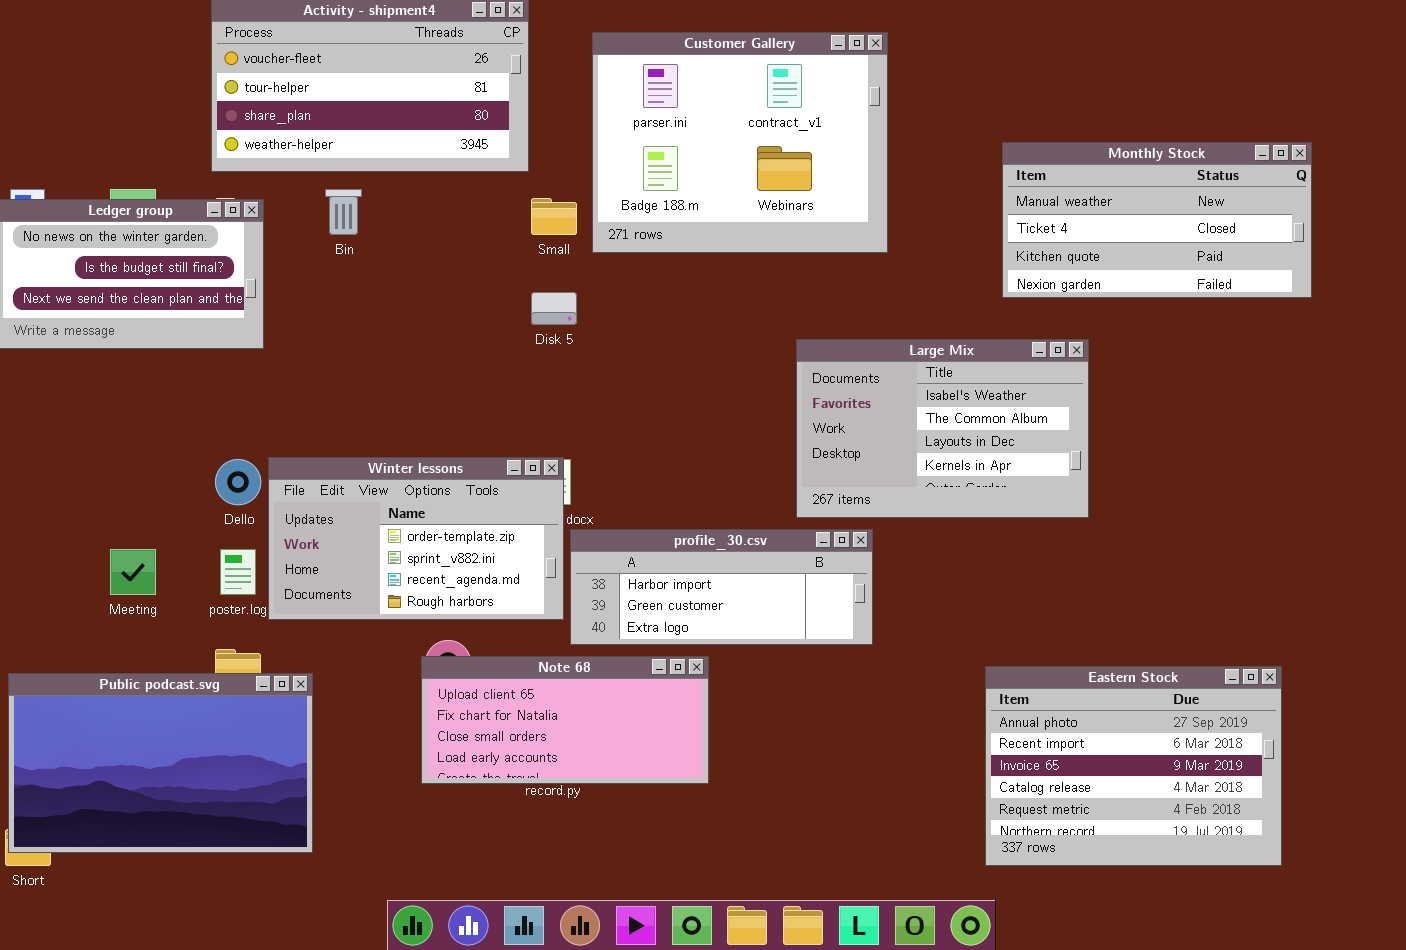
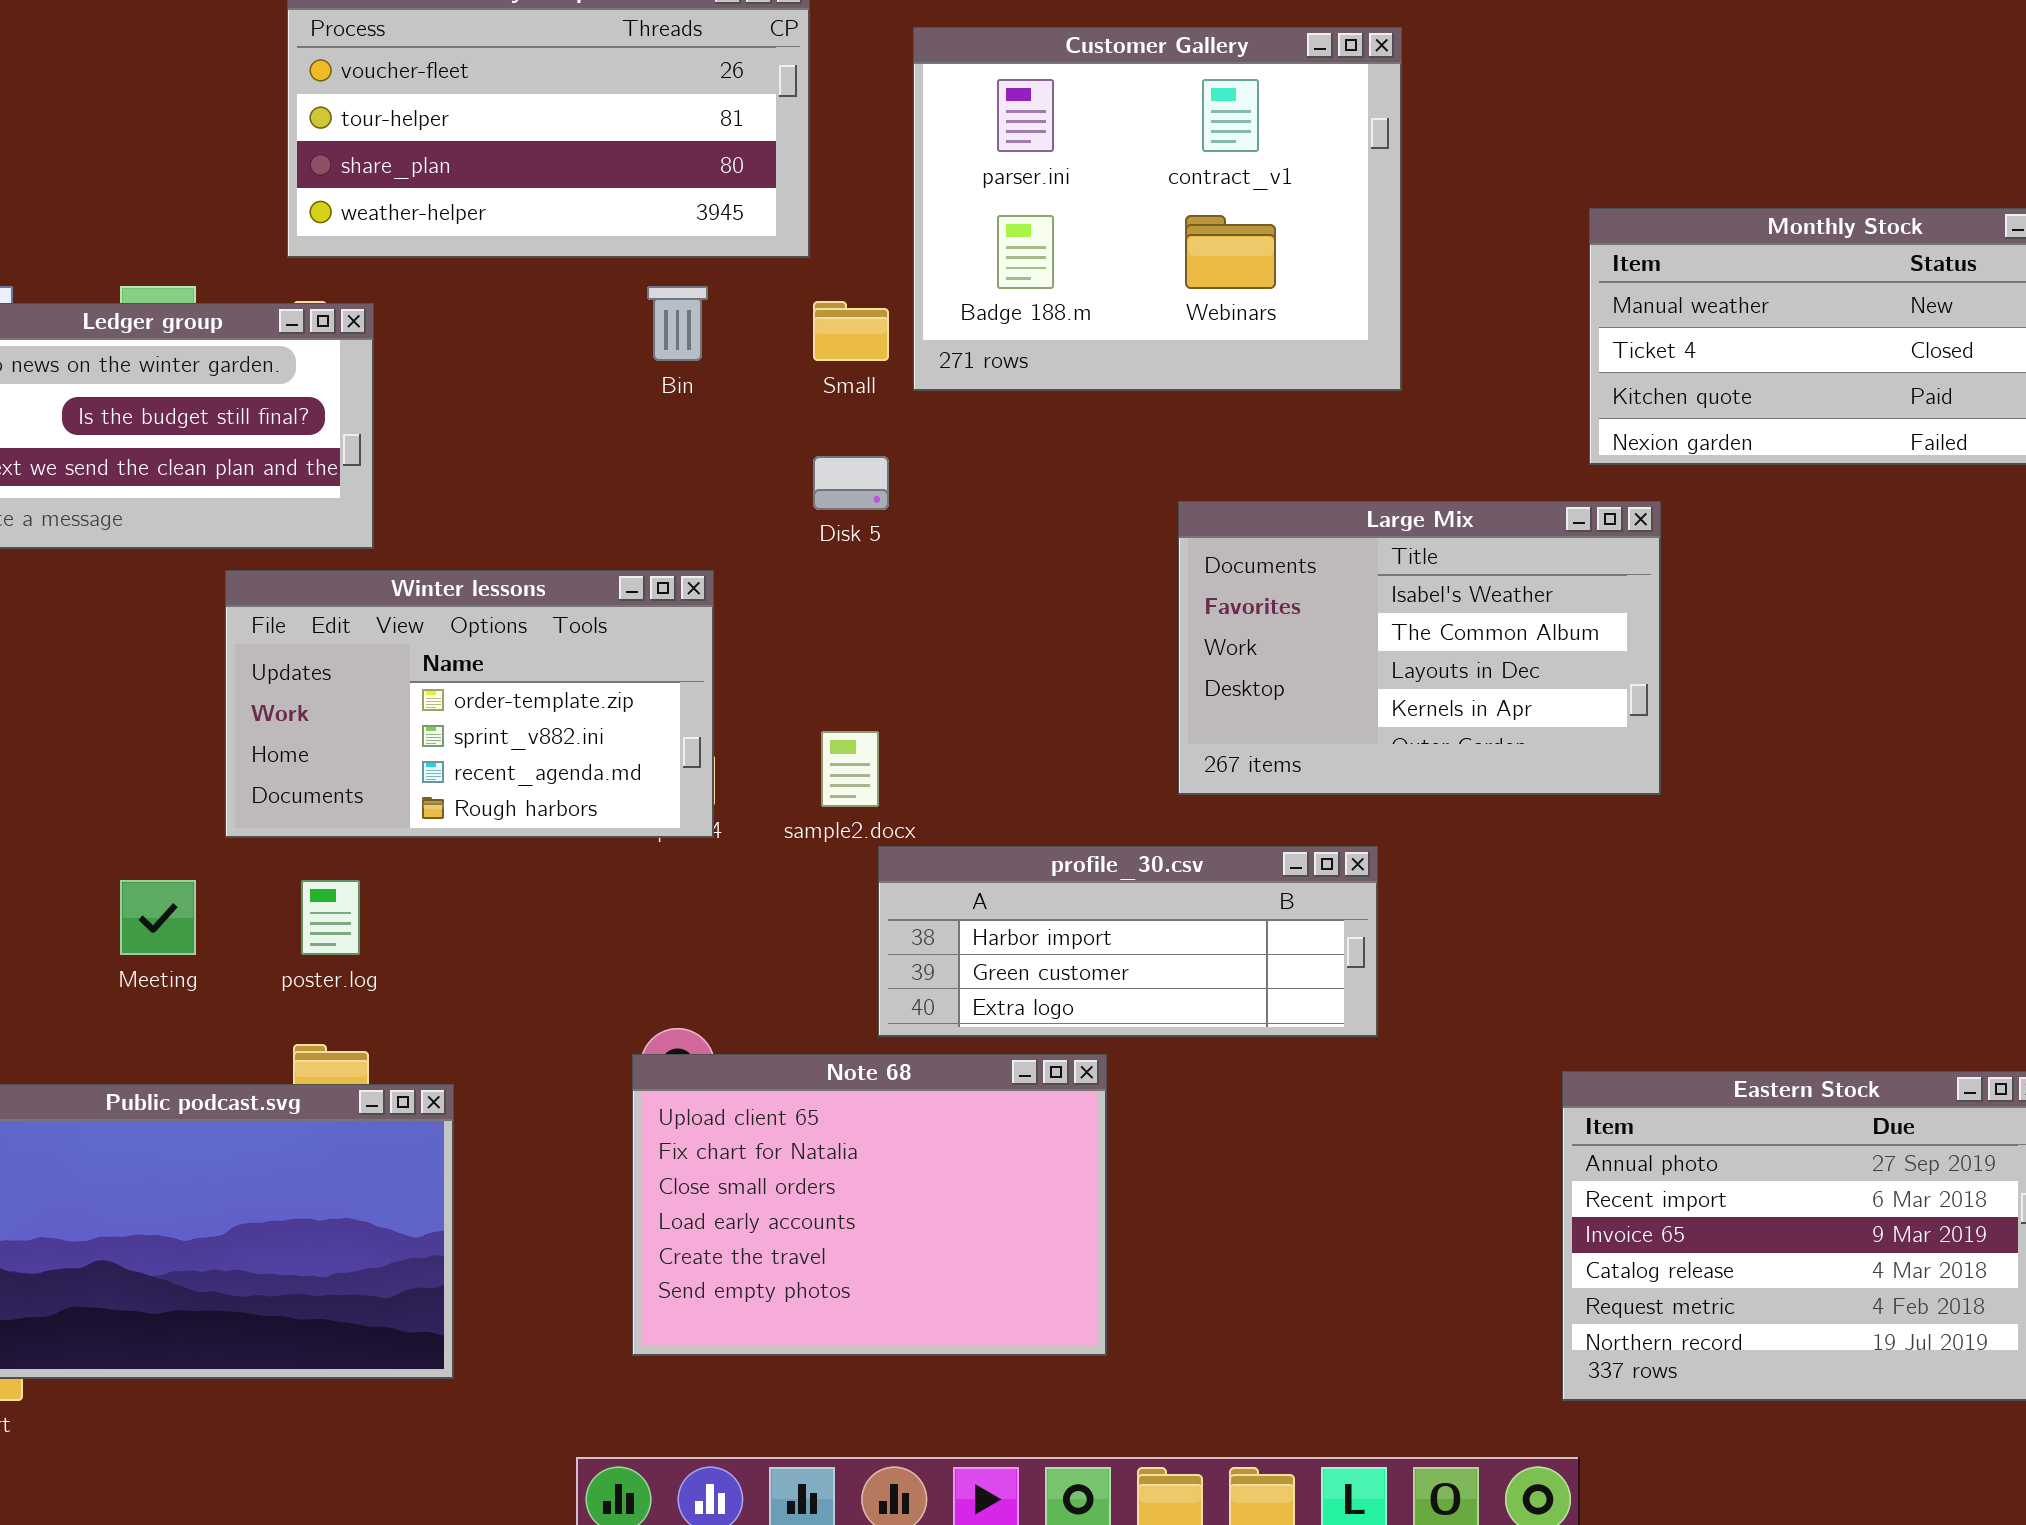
Bin: [325,189,362,235] -> [647,286,708,361], moved
Large Mix: [796,339,1089,518] -> [1178,501,1661,795], moved
Winter lessons: [268,457,564,620] -> [225,570,714,838], moved
Note 68: [421,656,709,784] -> [632,1054,1107,1356], resized

